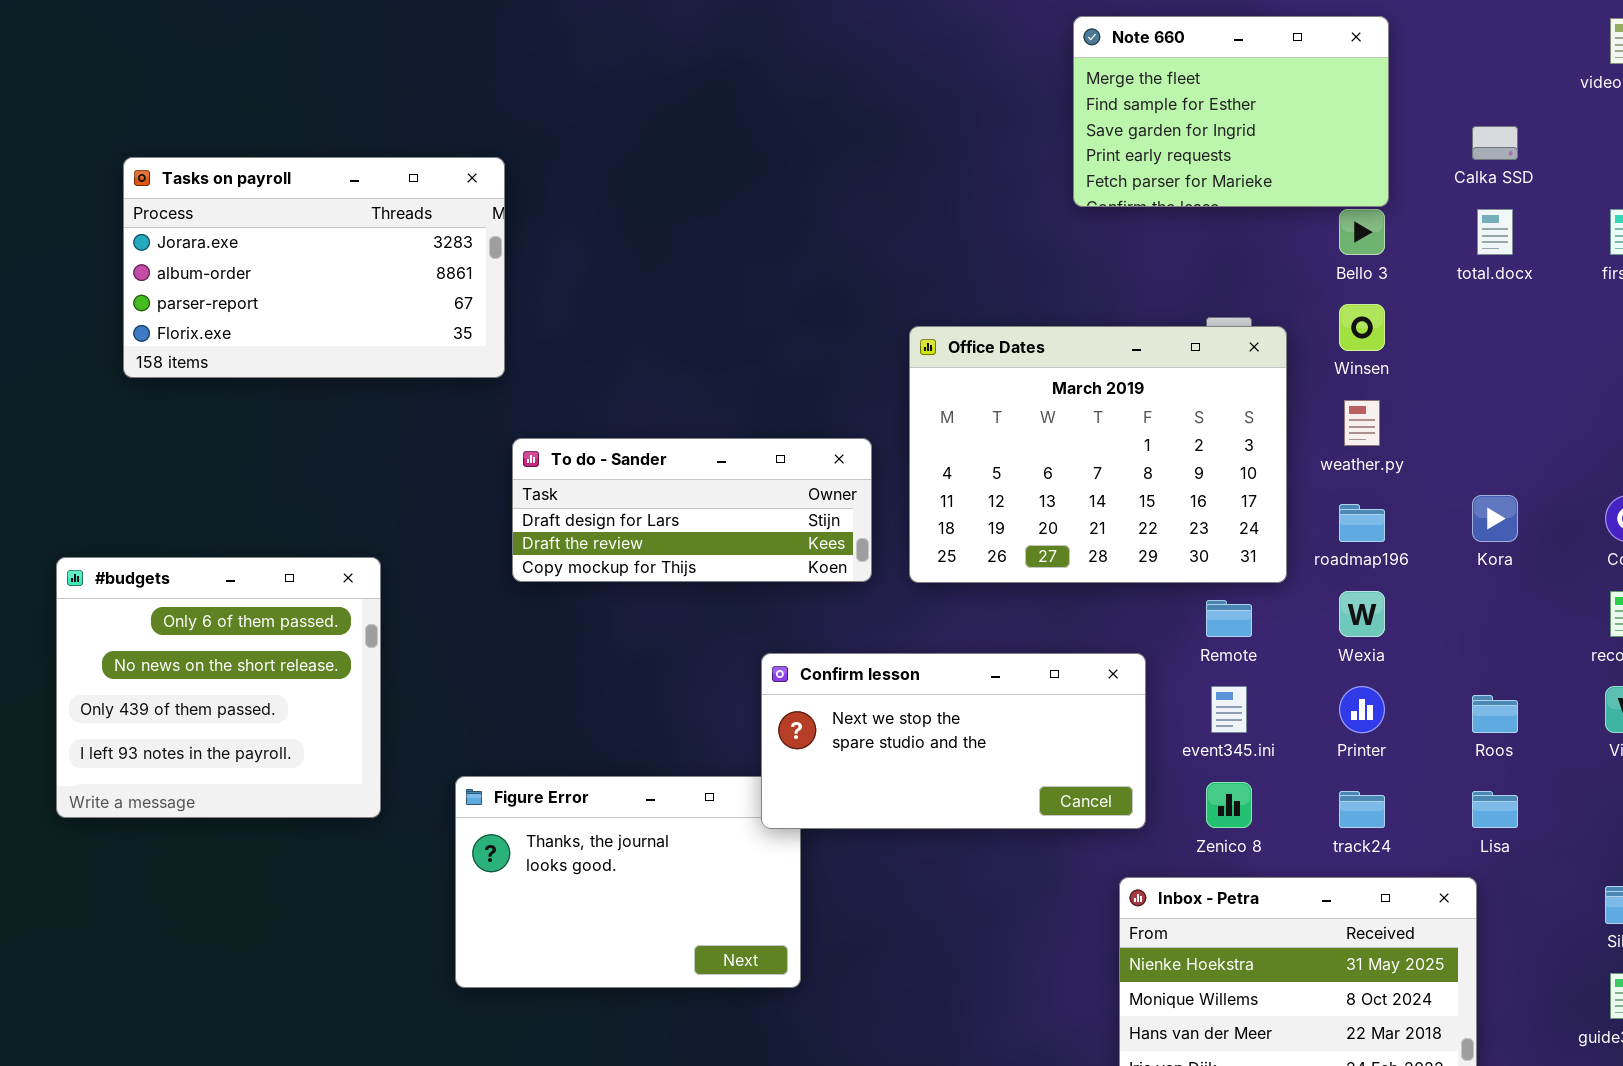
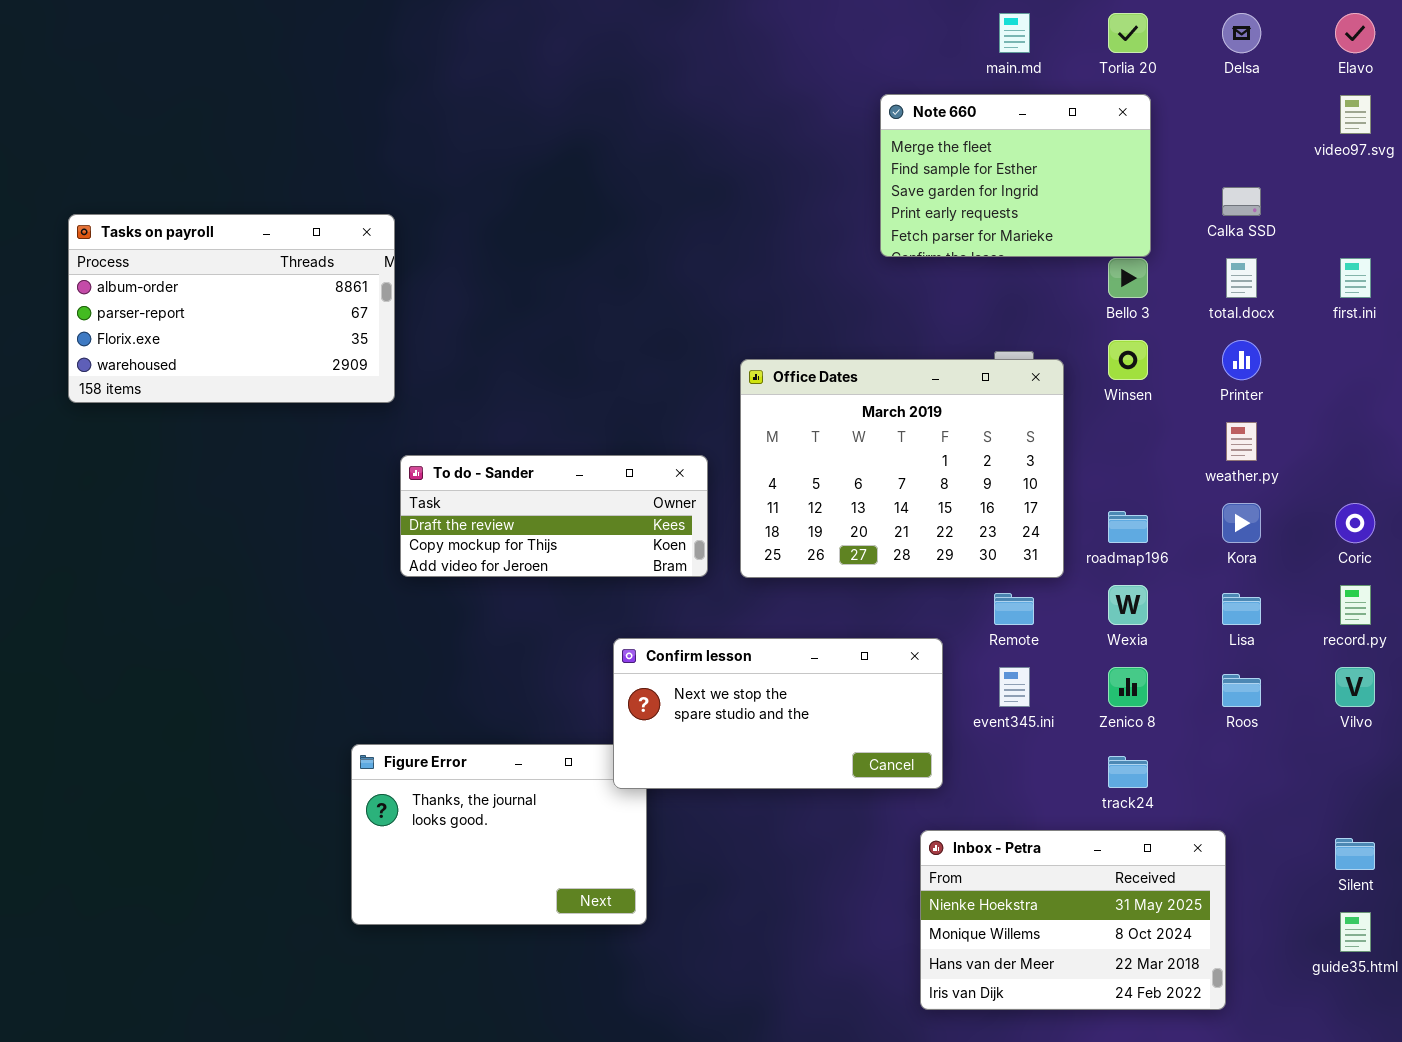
Tasks on payroll: [123,157,505,378] -> [68,214,395,403], scrolled down 1 row
weather.py: [1344,400,1380,446] -> [1226,422,1257,461], moved
To do - Sander: [512,438,872,582] -> [400,455,708,577], scrolled down 1 row
#budgets: [56,557,381,818] -> none, closed
Printer: [1339,686,1385,733] -> [1222,340,1261,380], moved
Zenico 8: [1206,782,1252,828] -> [1108,667,1148,707], moved
Lisa: [1472,791,1518,828] -> [1222,593,1261,625], moved

